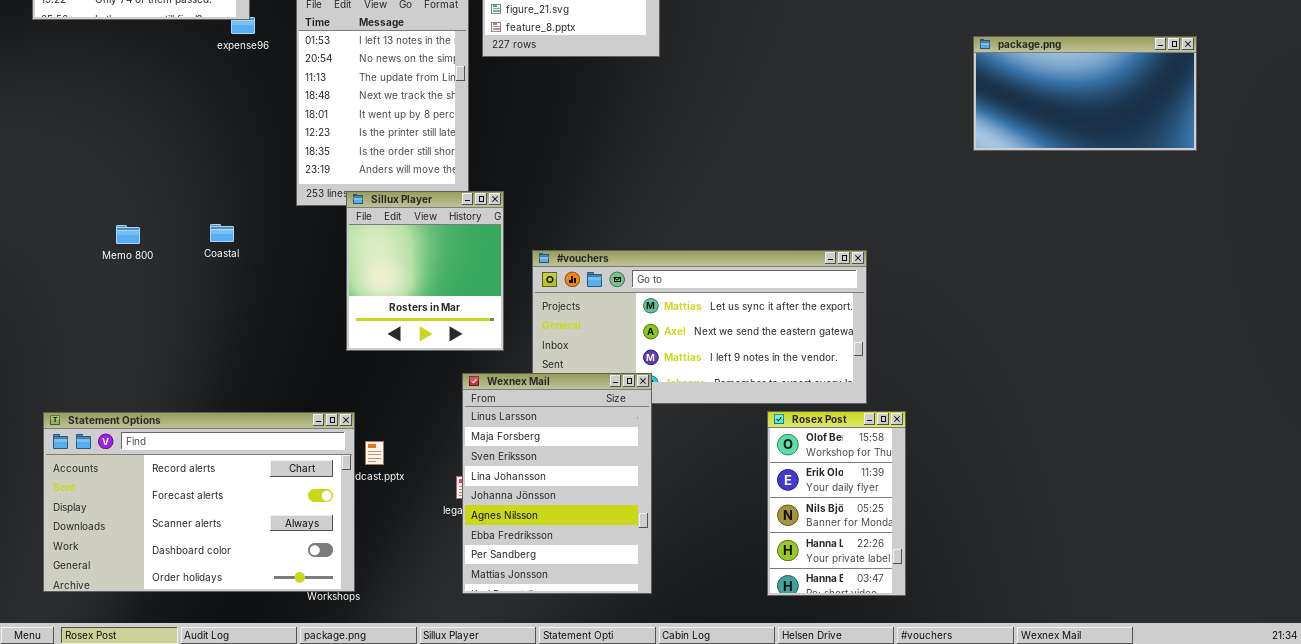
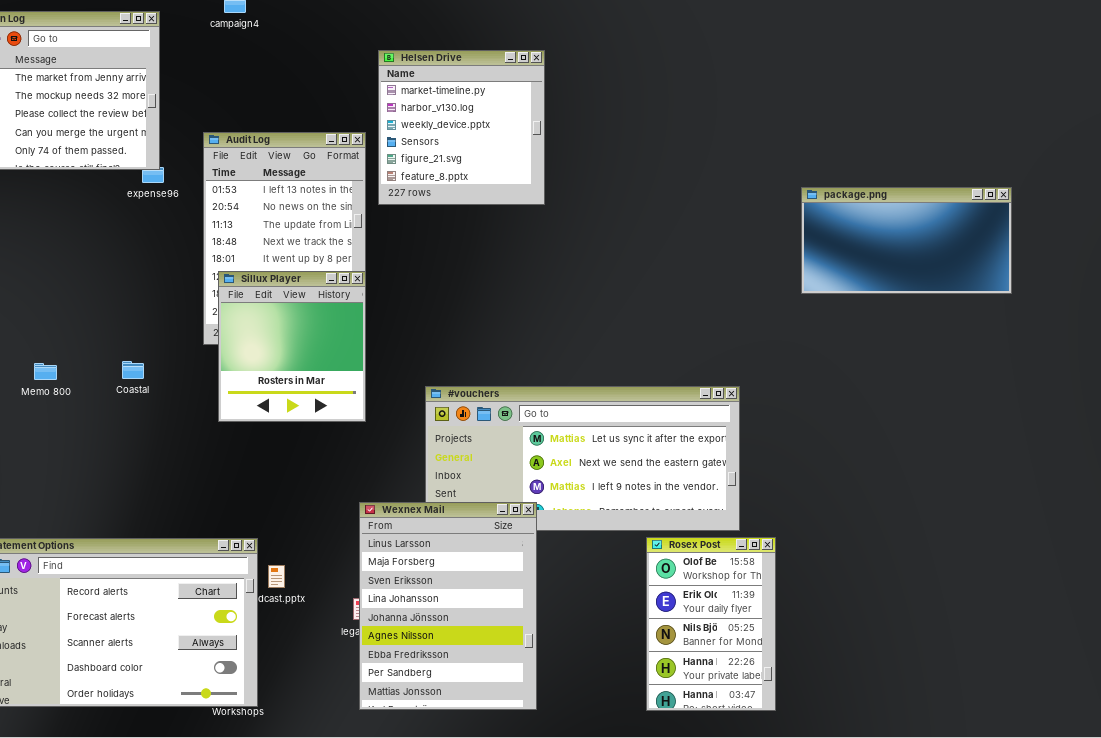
package.png: [973,36,1197,151] -> [801,187,1012,294], moved
Sillux Player: [346,191,504,351] -> [218,271,366,422], moved

